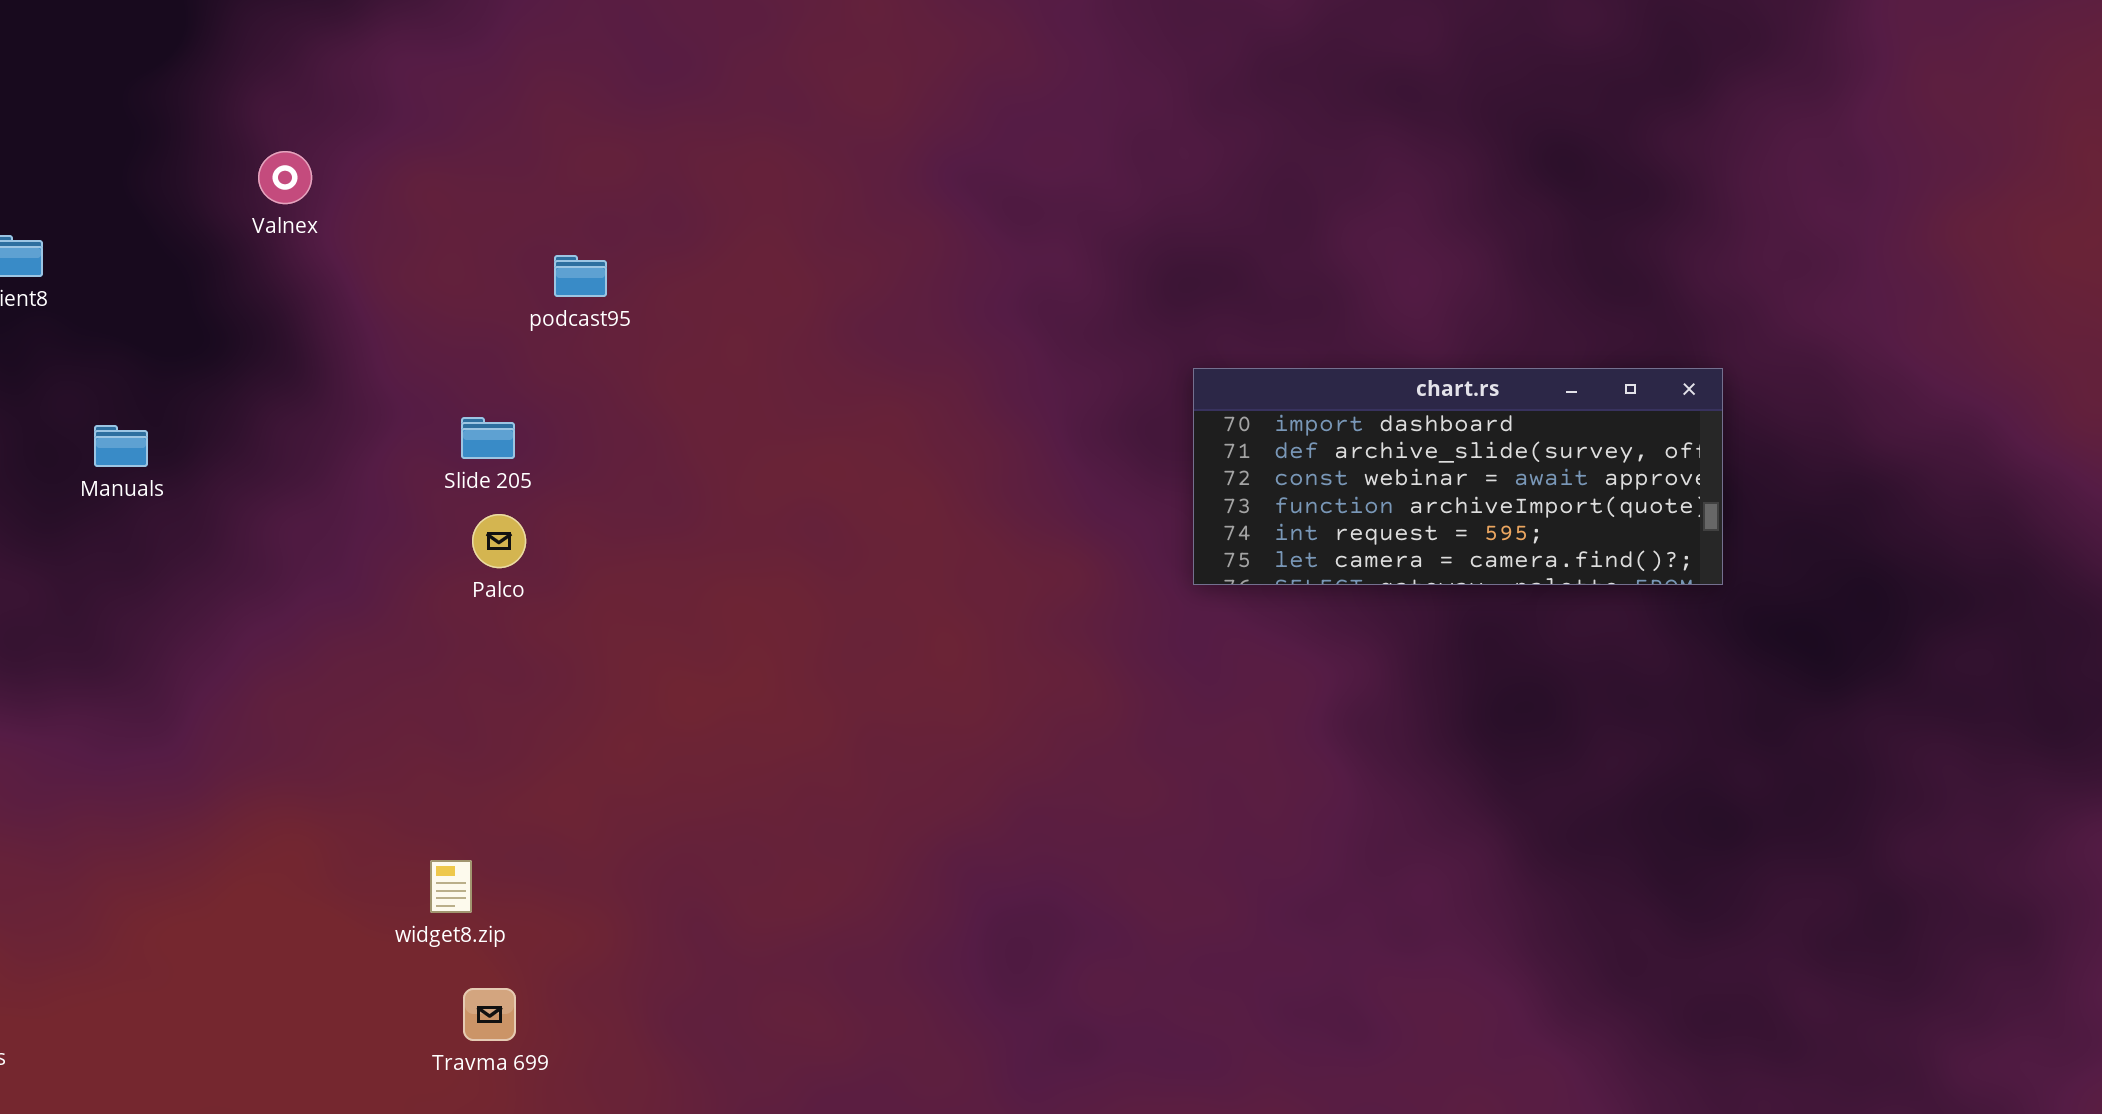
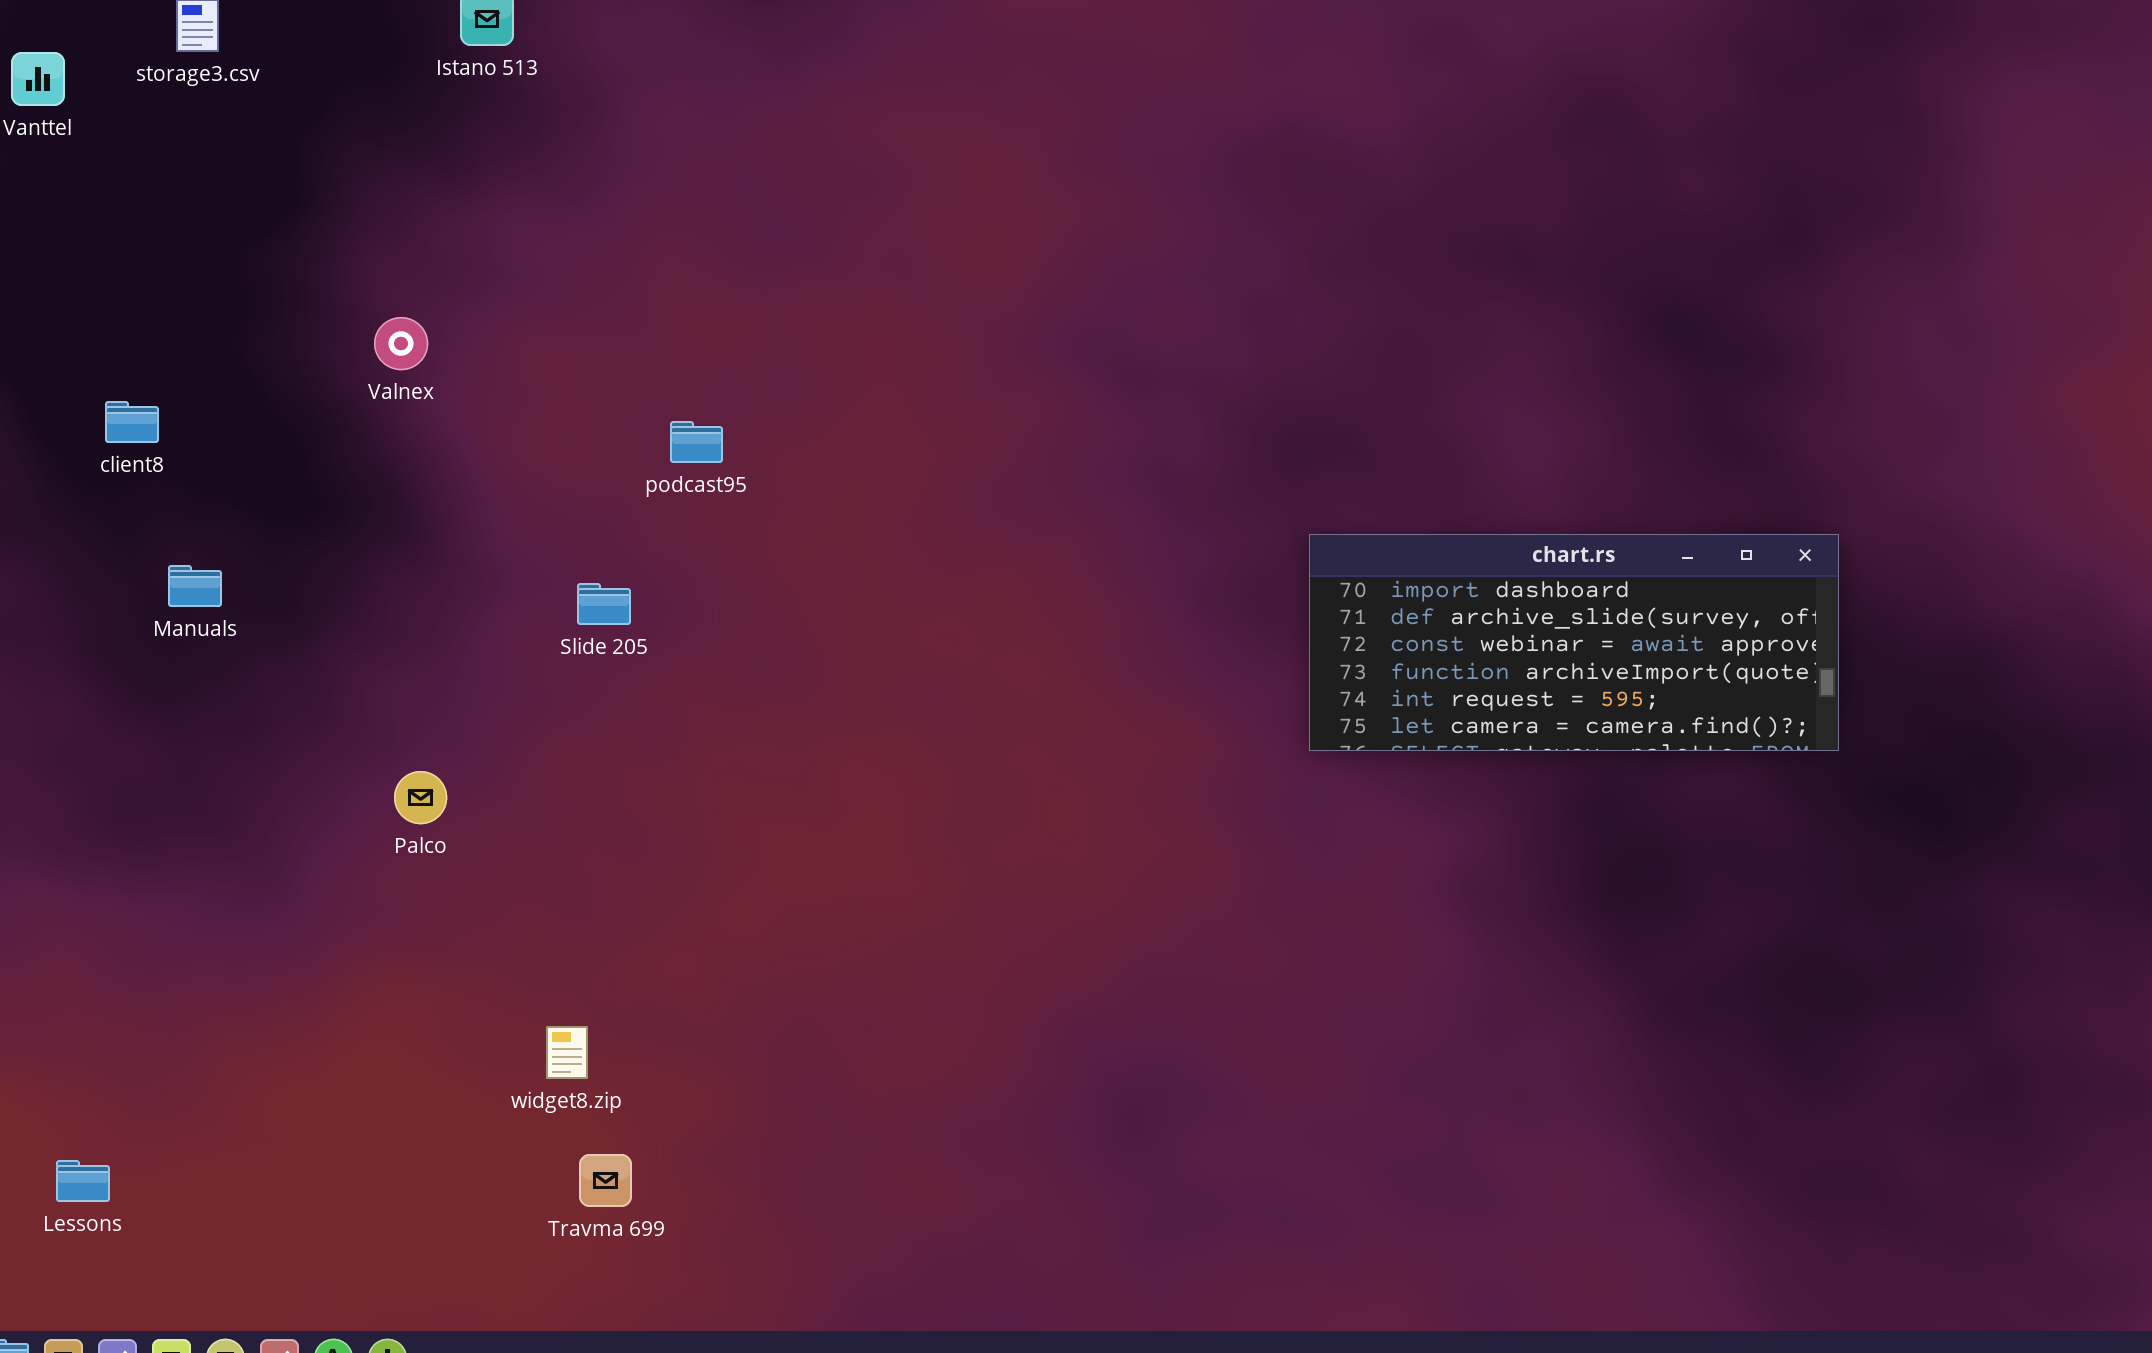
Manuals: [94,425,148,467] -> [168,565,222,607], moved
Palco: [472,514,526,568] -> [394,771,447,824], moved

